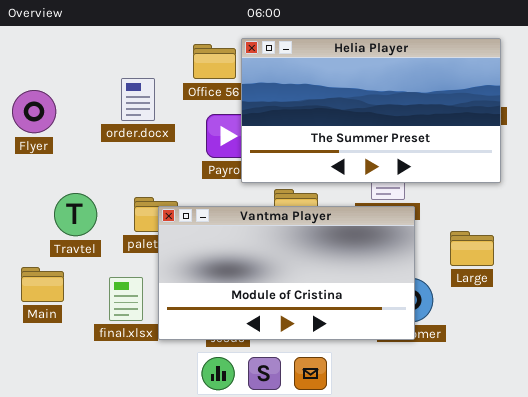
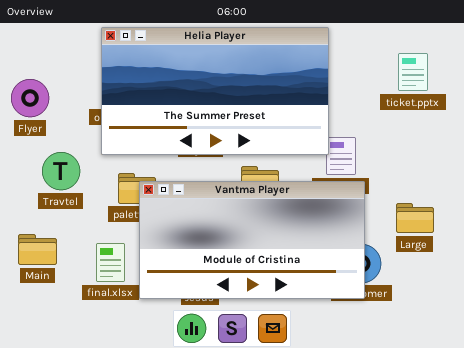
Helia Player: [241,38,501,183] -> [101,27,329,155], moved
Travtel: [54,193,97,236] -> [42,152,80,190], moved

